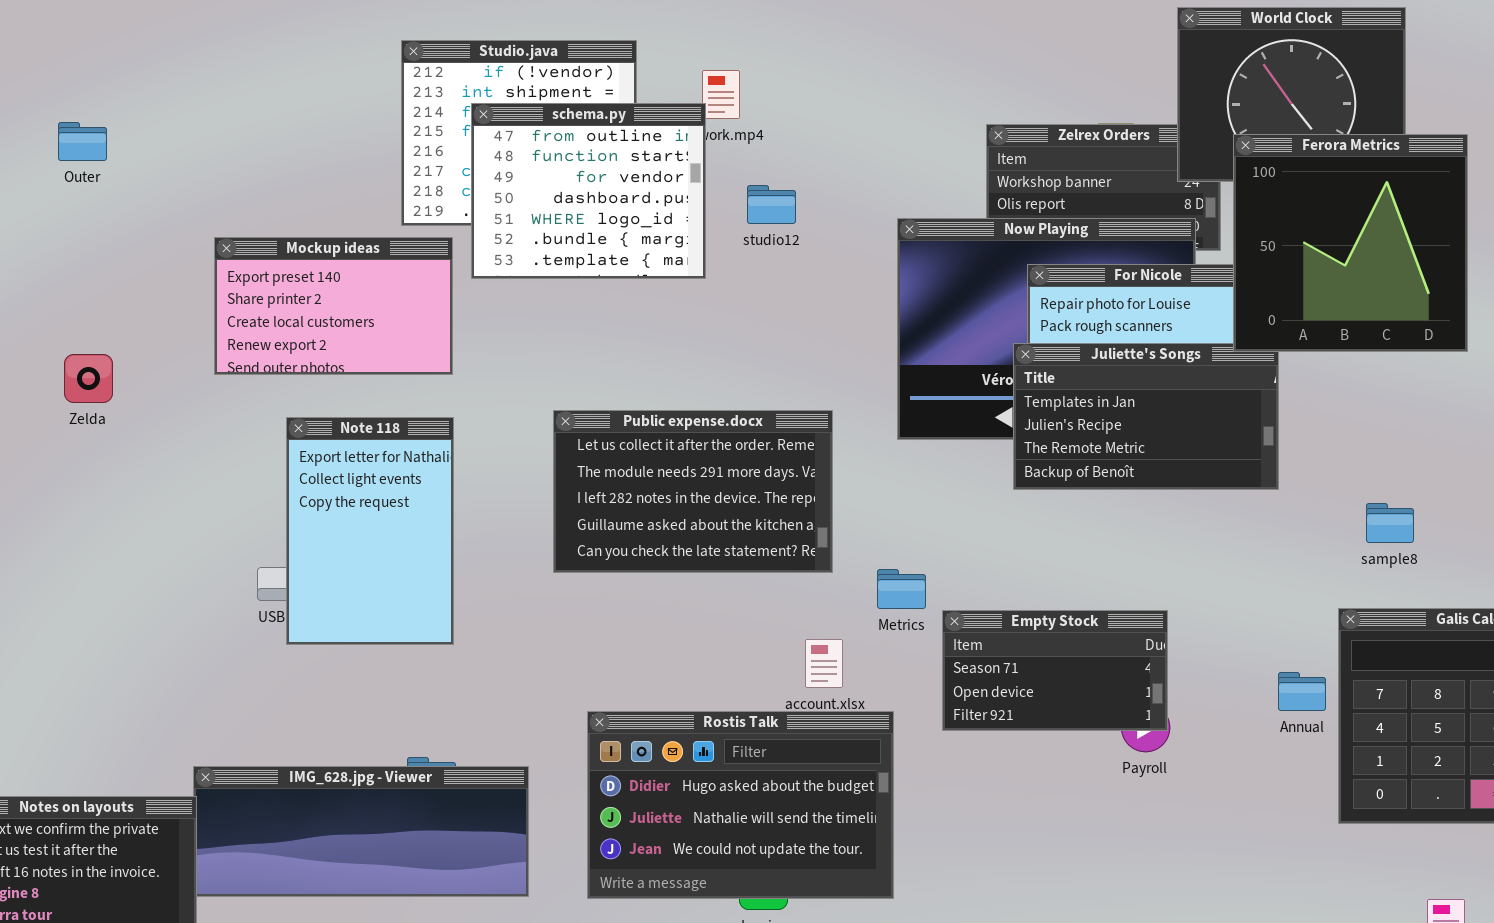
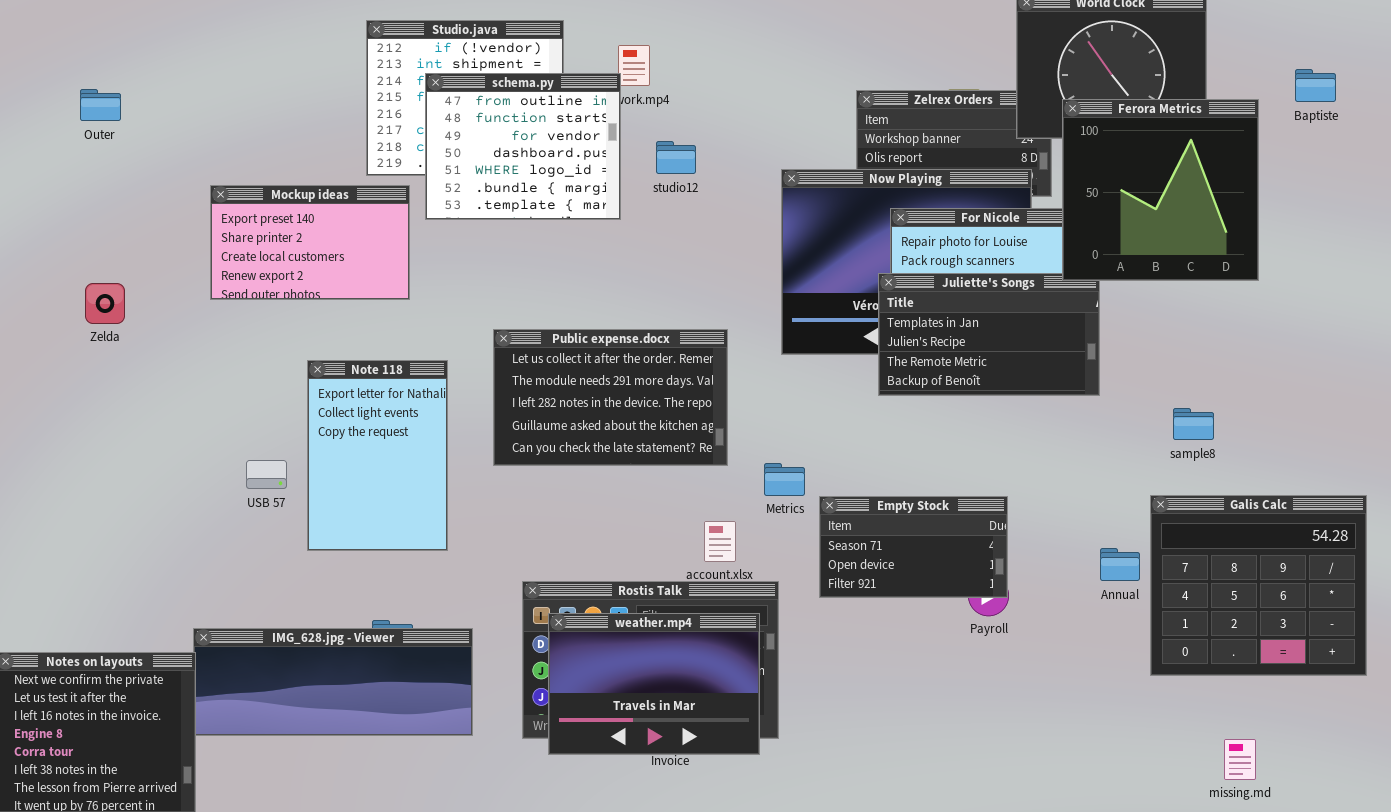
Note 118: [286,417,454,645] -> [307,360,448,551], moved
weather.mp4: none -> [548,613,760,755], opened

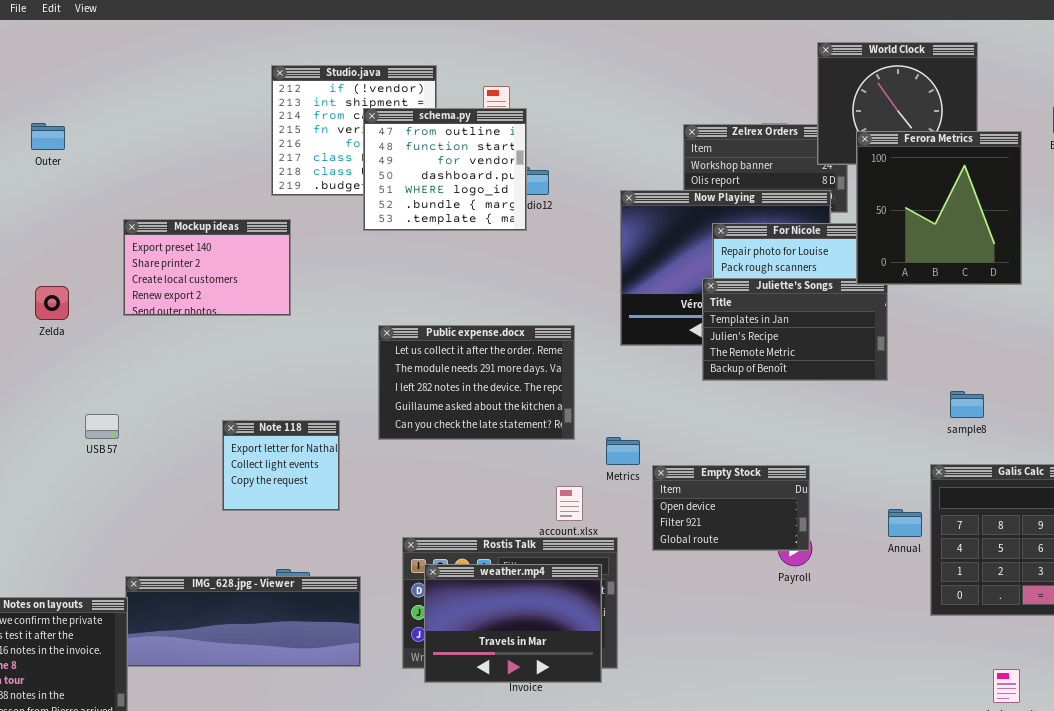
schema.py: [425,73,621,220] -> [363,108,527,231], moved
Mockup ideas: [210,185,410,300] -> [123,219,291,316], moved
Note 118: [307,360,448,551] -> [222,420,340,511], resized
USB 57: [246,460,287,489] -> [85,414,119,439], moved
Empty Stock: [819,496,1008,598] -> [652,465,810,551], scrolled down 1 row

